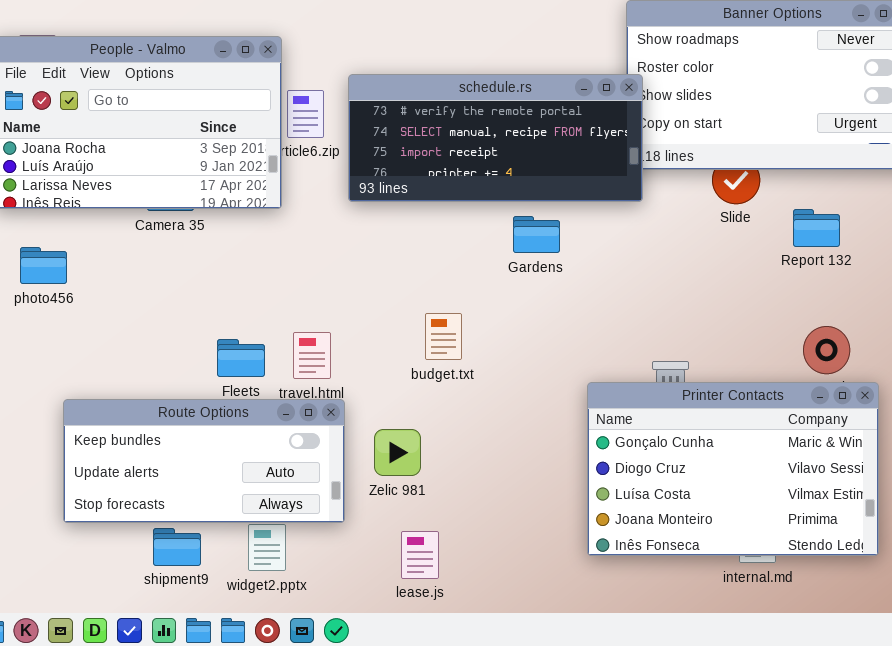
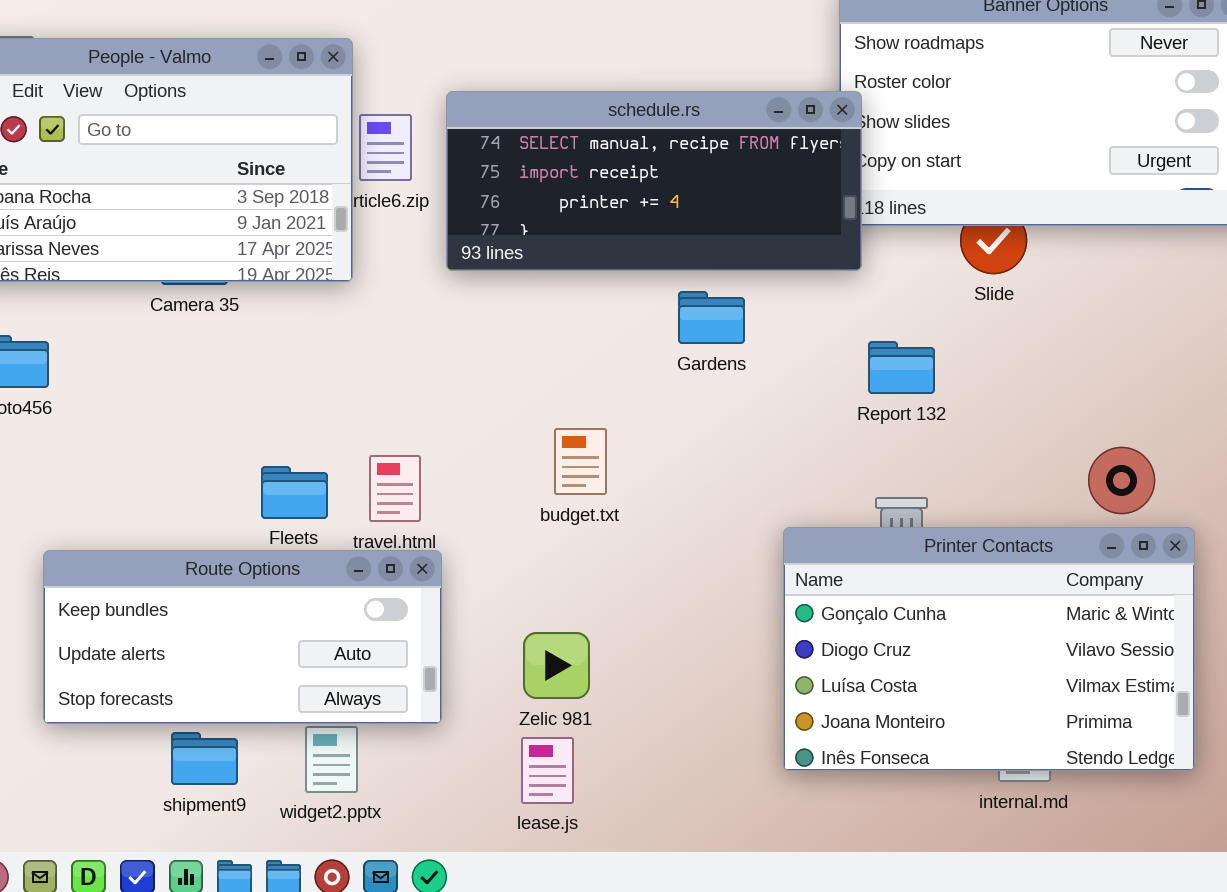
schedule.rs: [348,74,643,202] -> [446,91,862,271], scrolled down 1 row
Report 132: [793,209,840,247] -> [868,341,935,394], moved
Zelic 981: [374,429,421,476] -> [523,632,590,699], moved

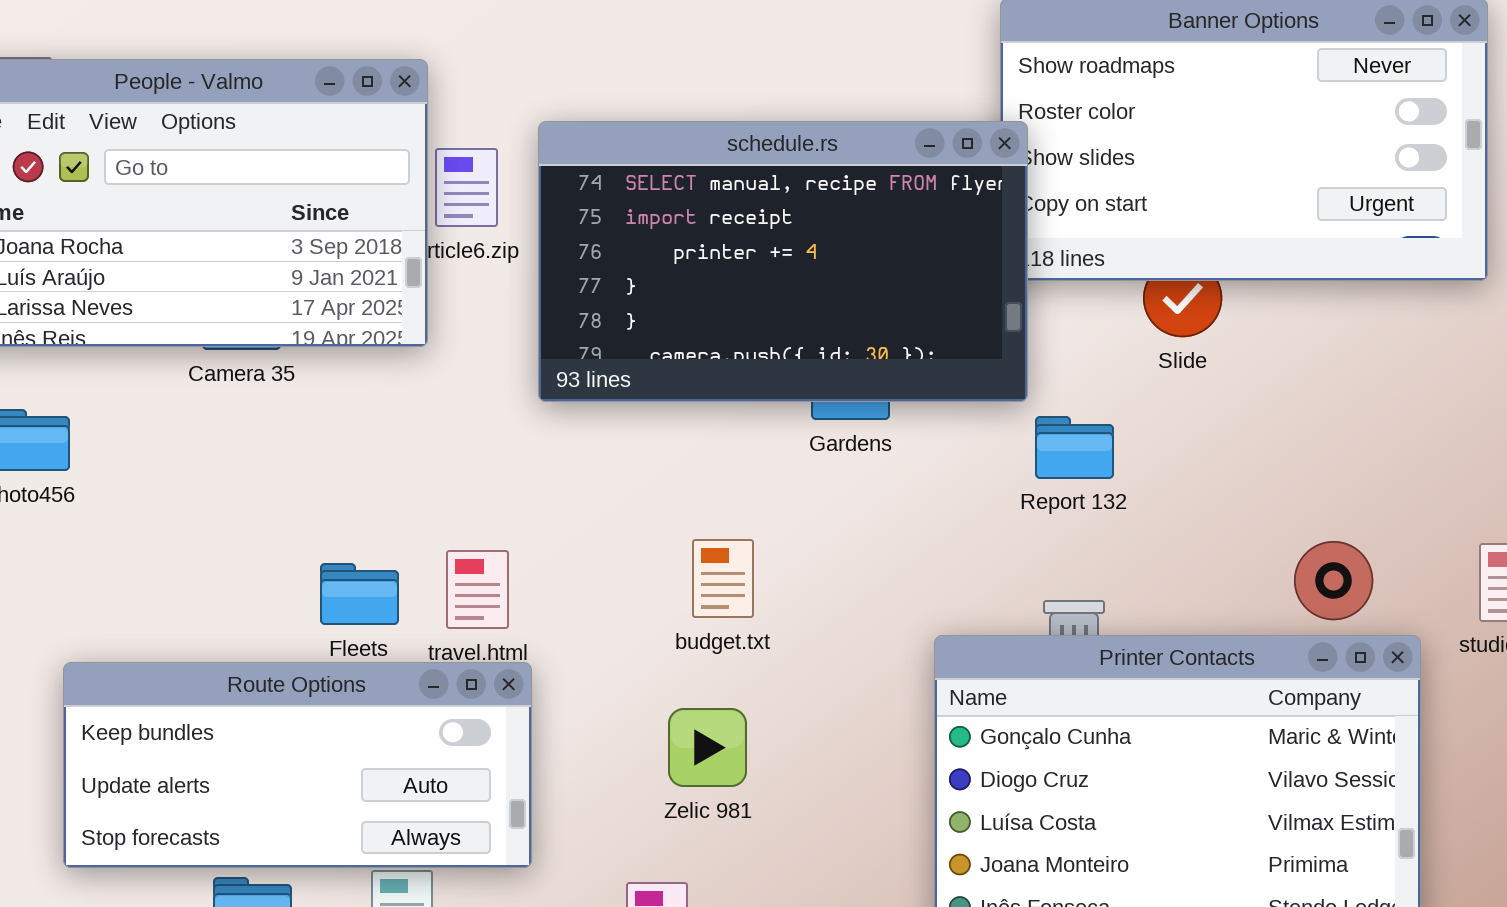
schedule.rs: [446,91,862,271] -> [538,121,1028,402], resized
budget.txt: [554,428,607,495] -> [692,539,754,618], moved
Zelic 981: [523,632,590,699] -> [668,708,747,787], moved

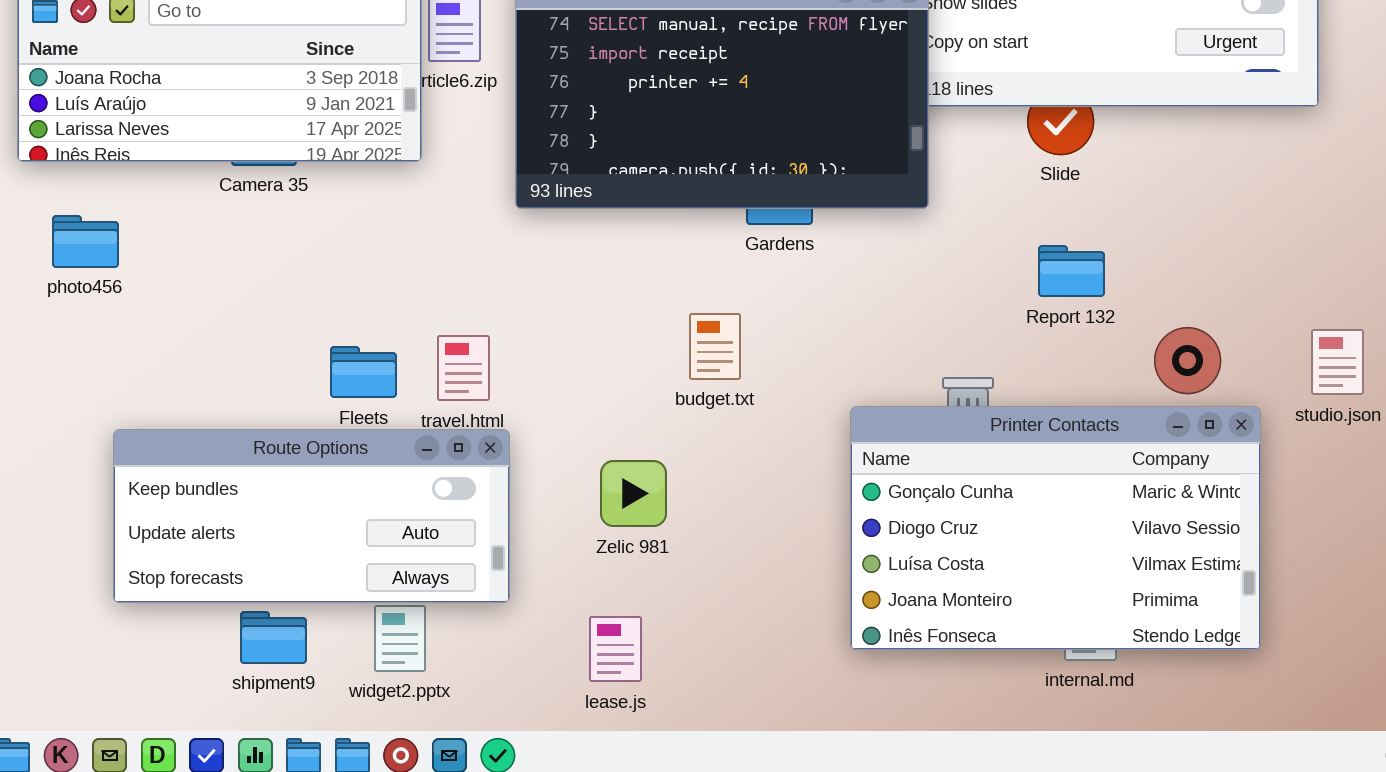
Report 132: [1035,416,1114,479] -> [1038,245,1105,297], moved
budget.txt: [692,539,754,618] -> [689,313,741,380], moved
Zelic 981: [668,708,747,787] -> [600,460,667,527], moved

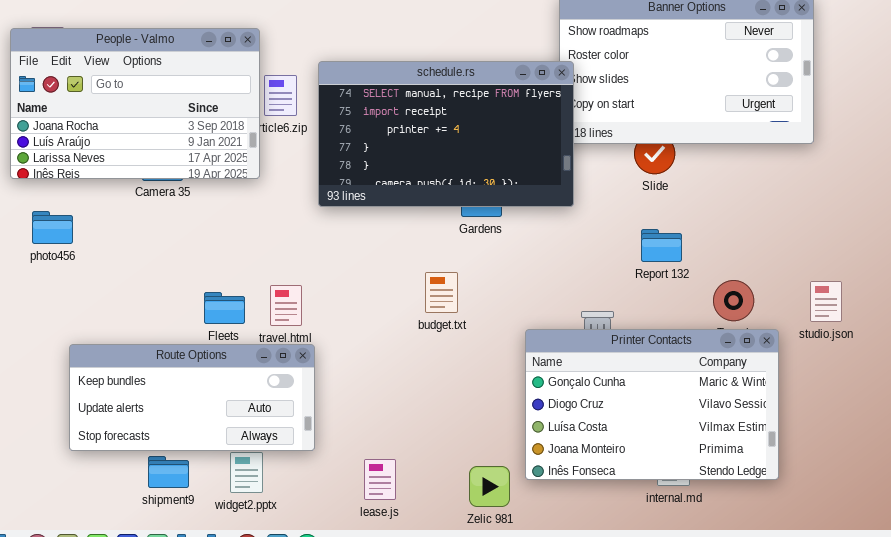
Zelic 981: [600,460,667,527] -> [469,466,510,507], moved

